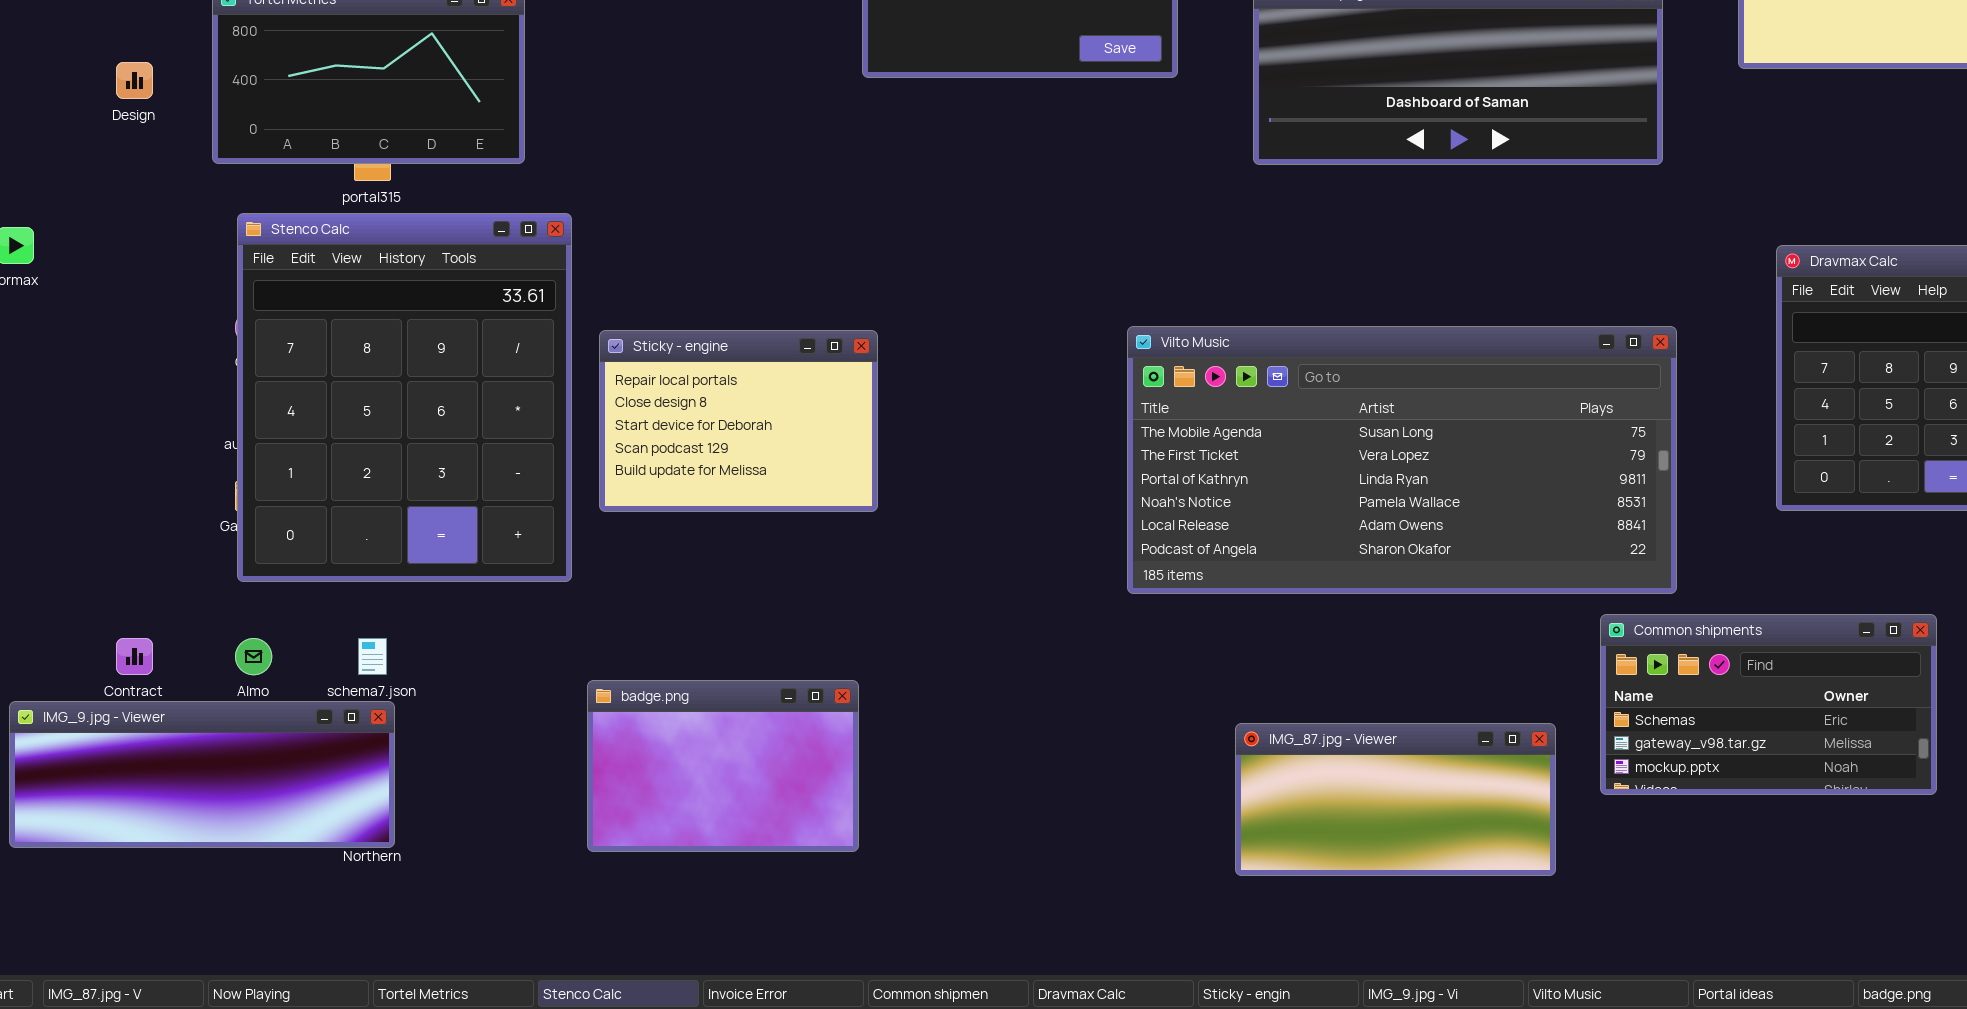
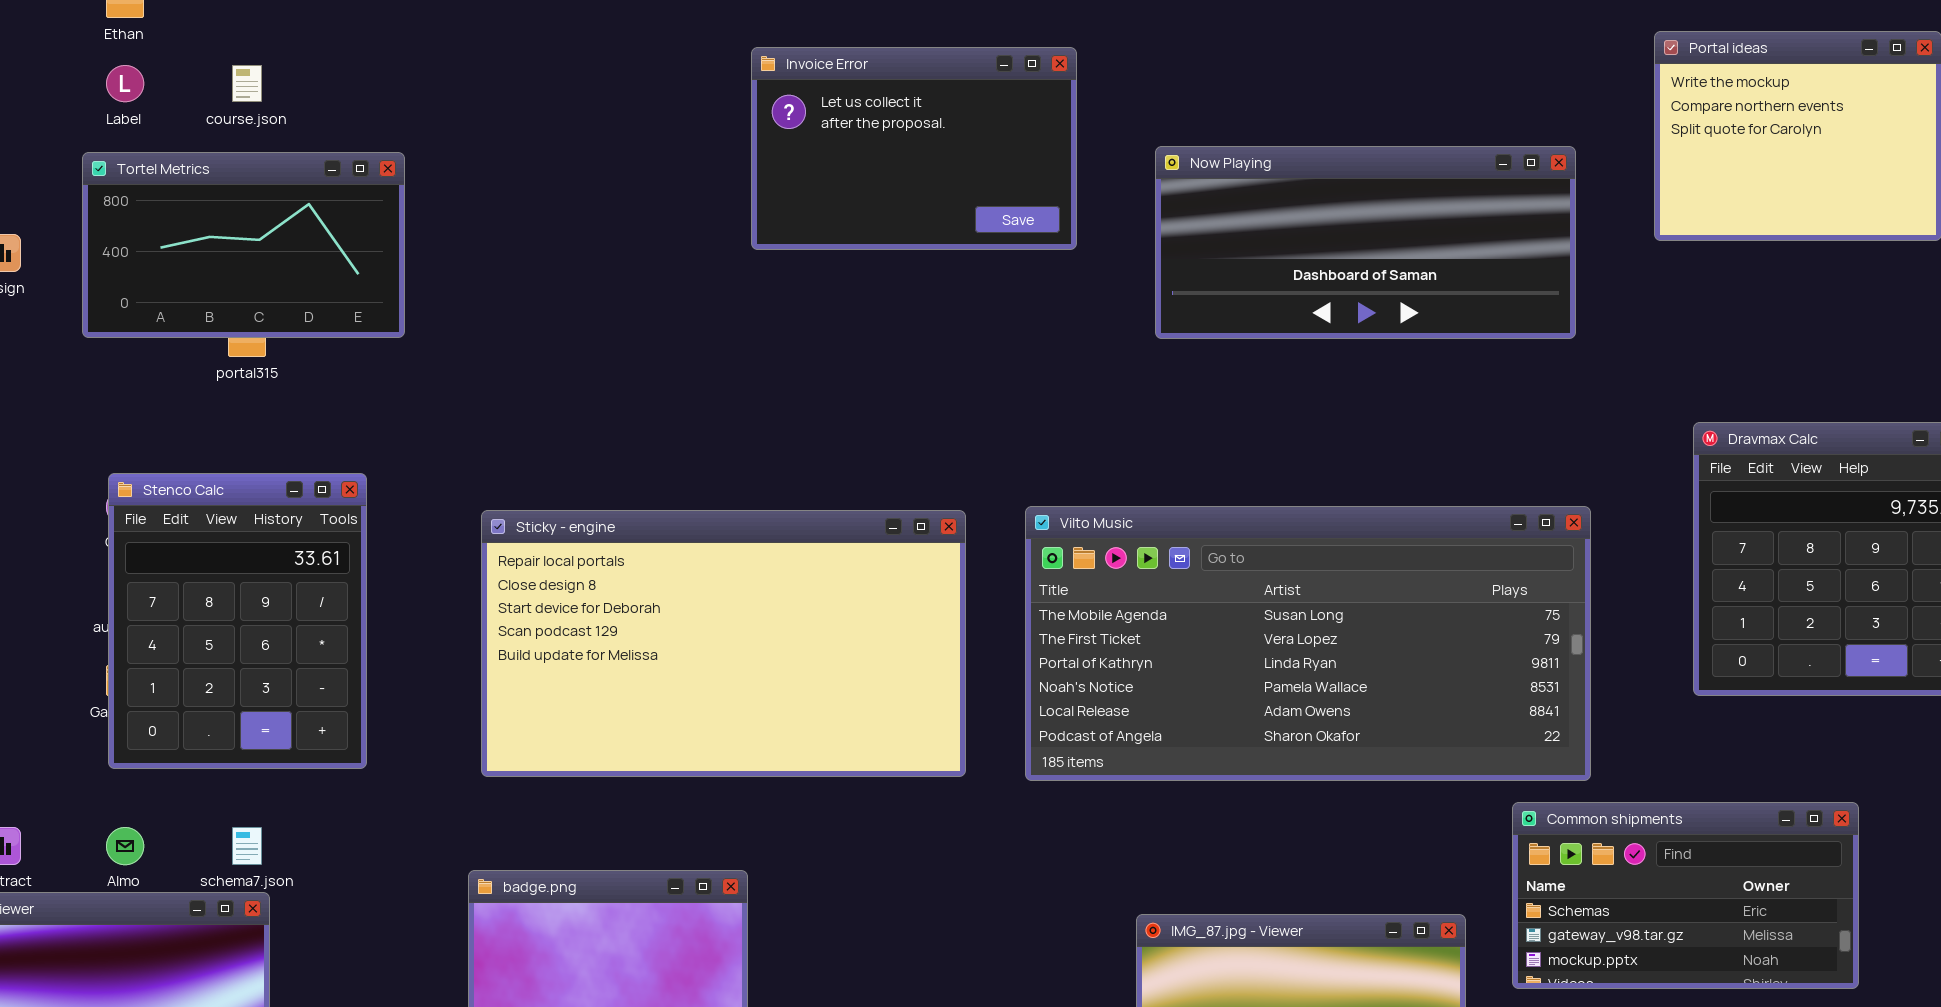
Stenco Calc: [237,213,572,582] -> [108,473,367,769], resized
Sticky - engine: [599,330,878,512] -> [481,510,966,777], resized

